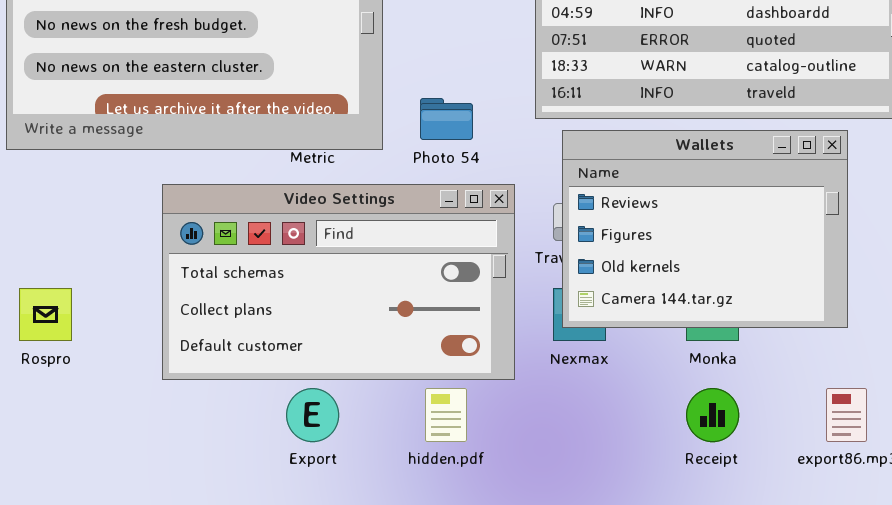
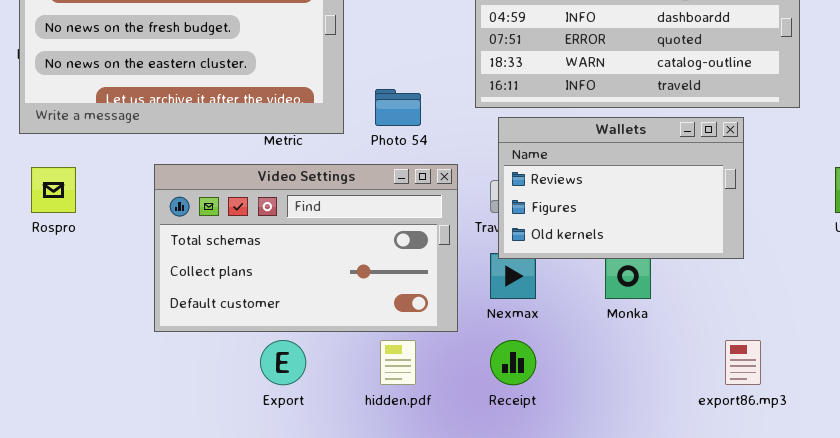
Wallets: [562,130,848,328] -> [498,117,744,259], resized
Rospro: [19,288,72,341] -> [31,167,76,213], moved
Receipt: [686,388,739,442] -> [490,340,536,385], moved

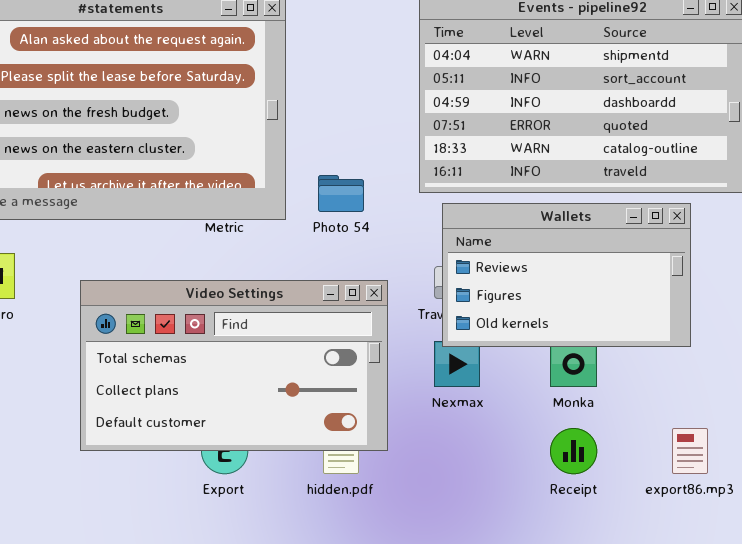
Video Settings: [154,164,458,332] -> [80,280,388,451], moved
Receipt: [490,340,536,385] -> [550,428,597,474], moved

